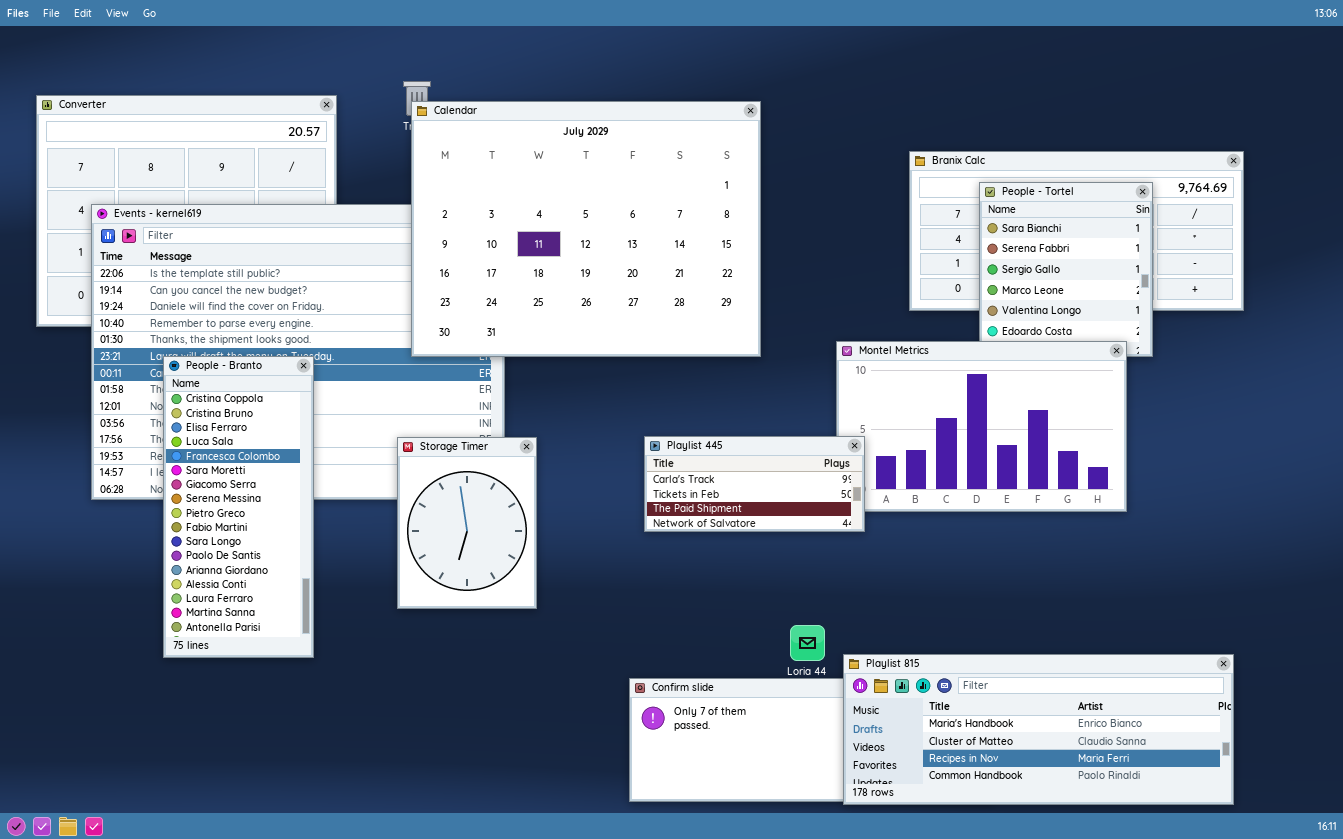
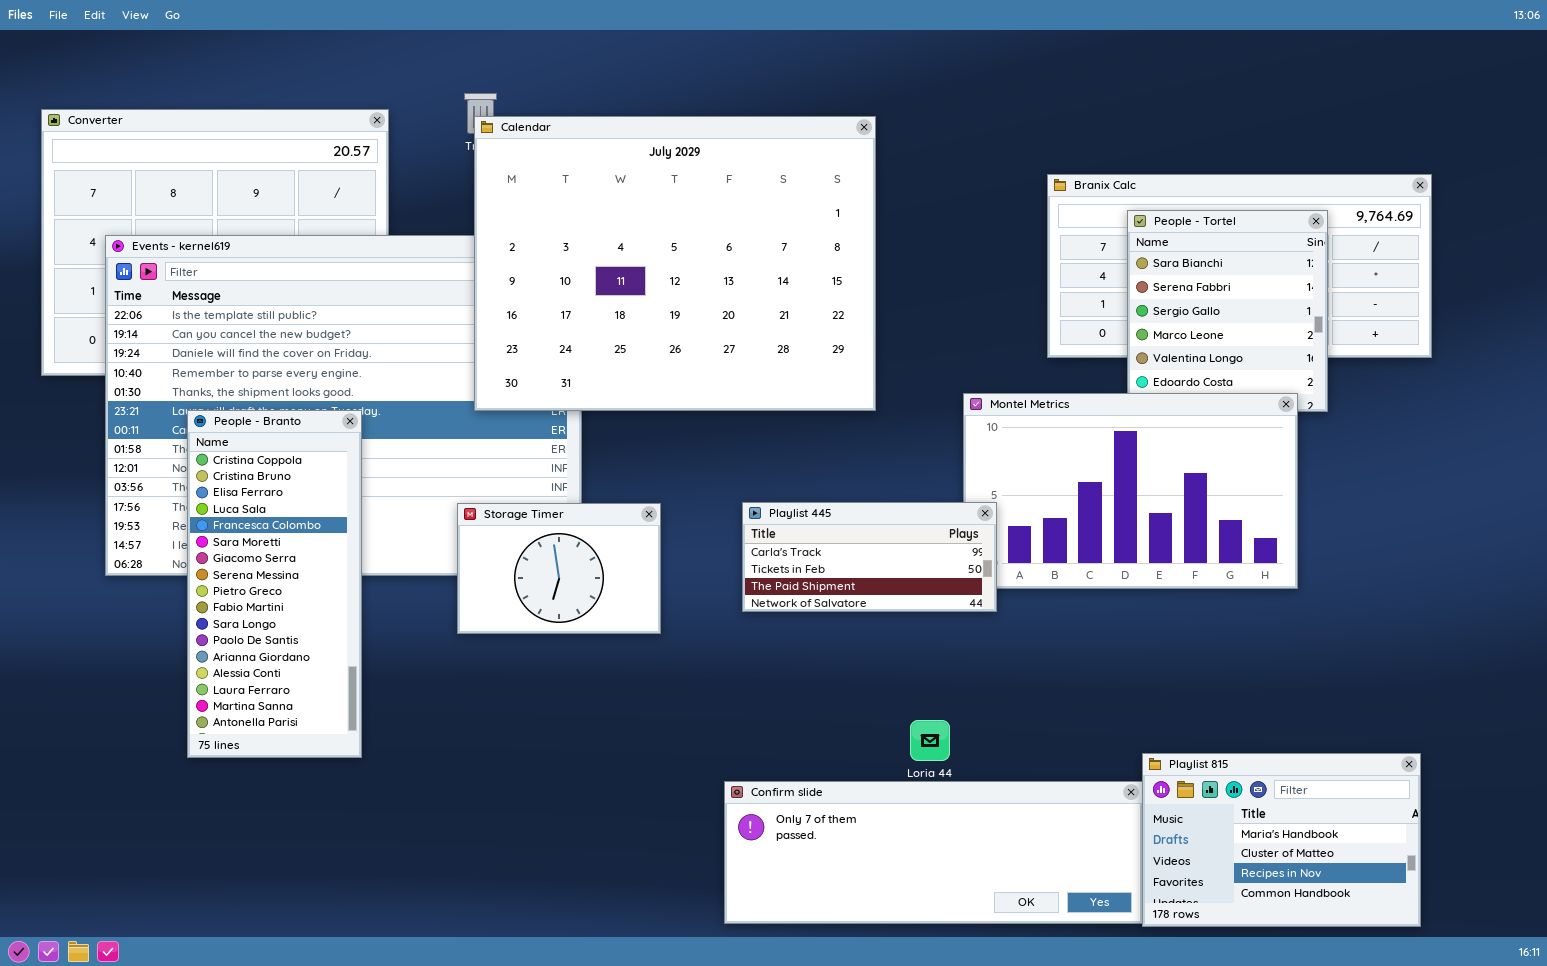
Storage Timer: [397,437,537,609] -> [457,503,661,634], resized
Playlist 815: [843,654,1234,805] -> [1142,753,1421,927], resized

